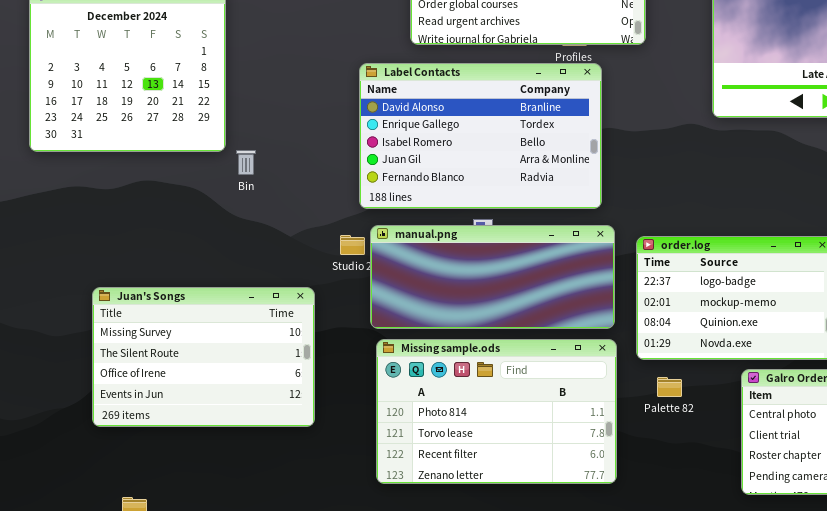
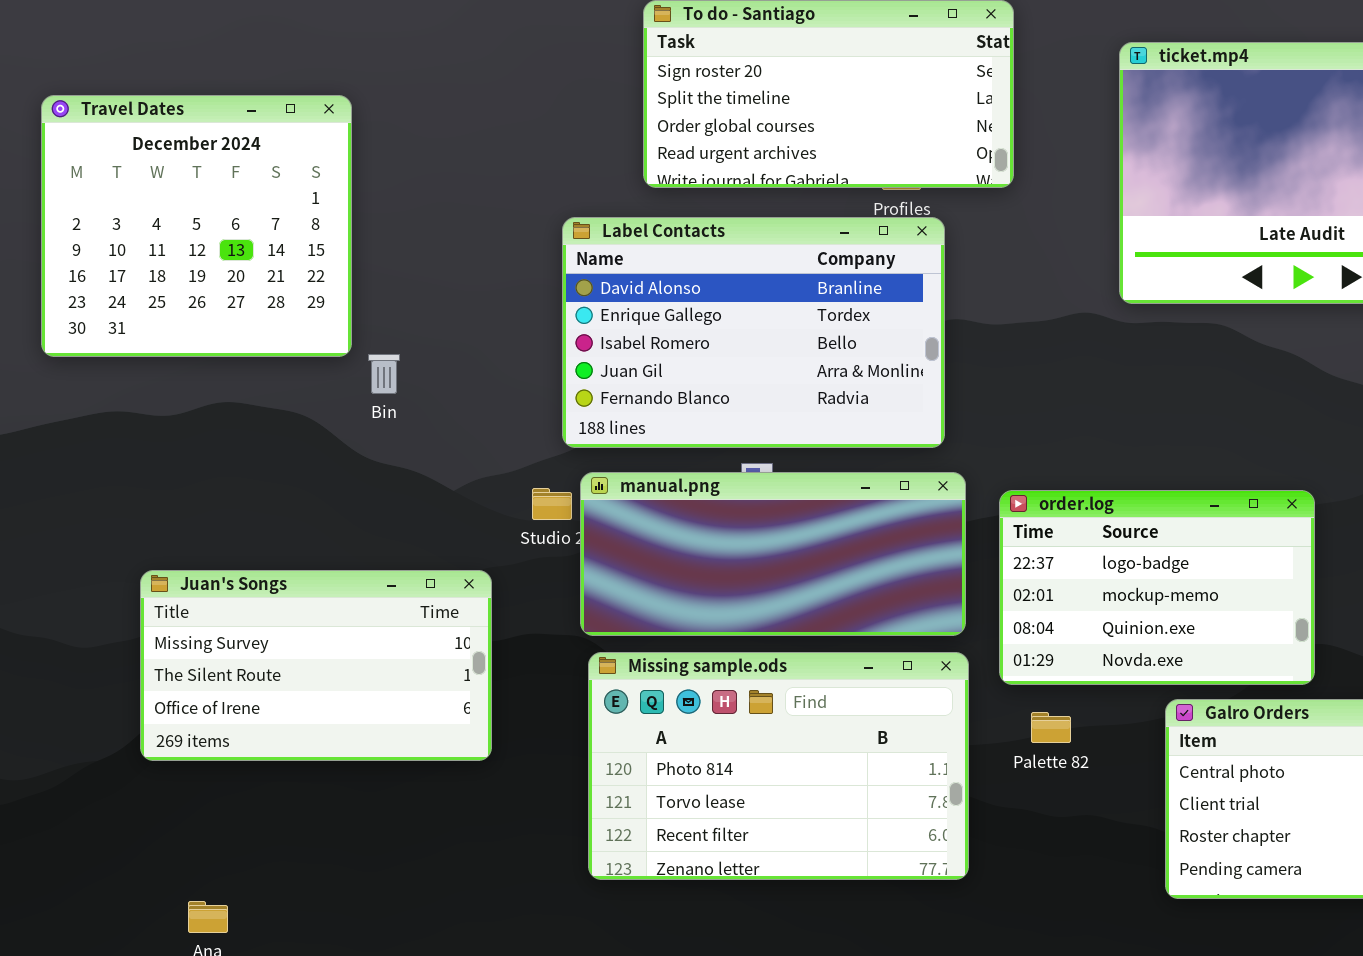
Juan's Songs: [92,287,315,427] -> [140,570,492,761], resized

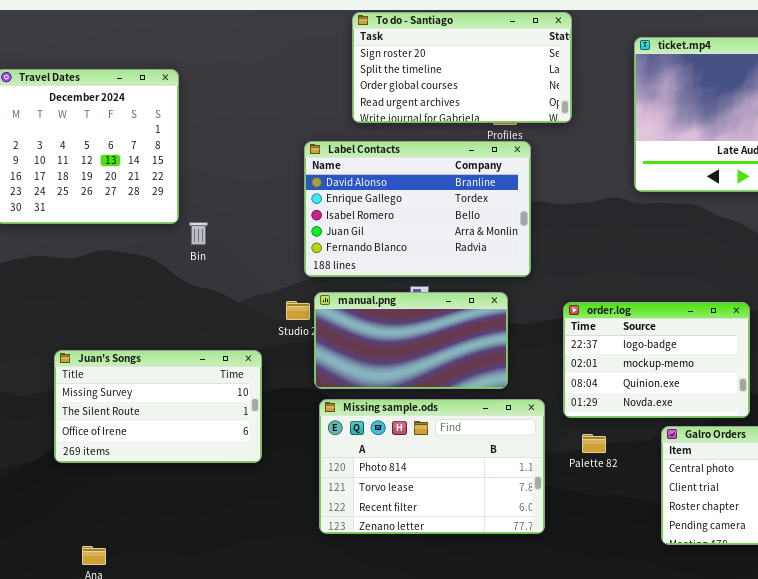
manual.png: [580,472,966,636] -> [314,292,508,389], resized

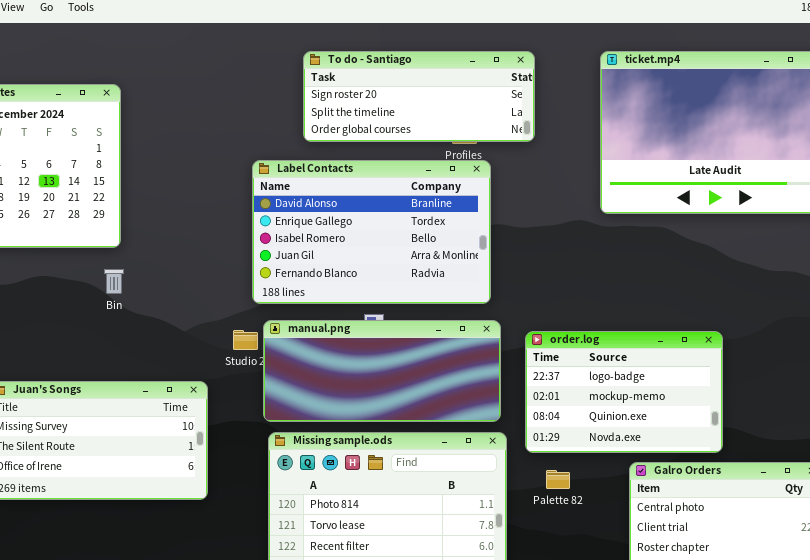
To do - Santiago: [352,12,572,123] -> [303,51,535,142], resized
Bin: [189,222,208,245] -> [104,269,124,294], moved
manual.png: [314,292,508,389] -> [263,320,501,422], resized

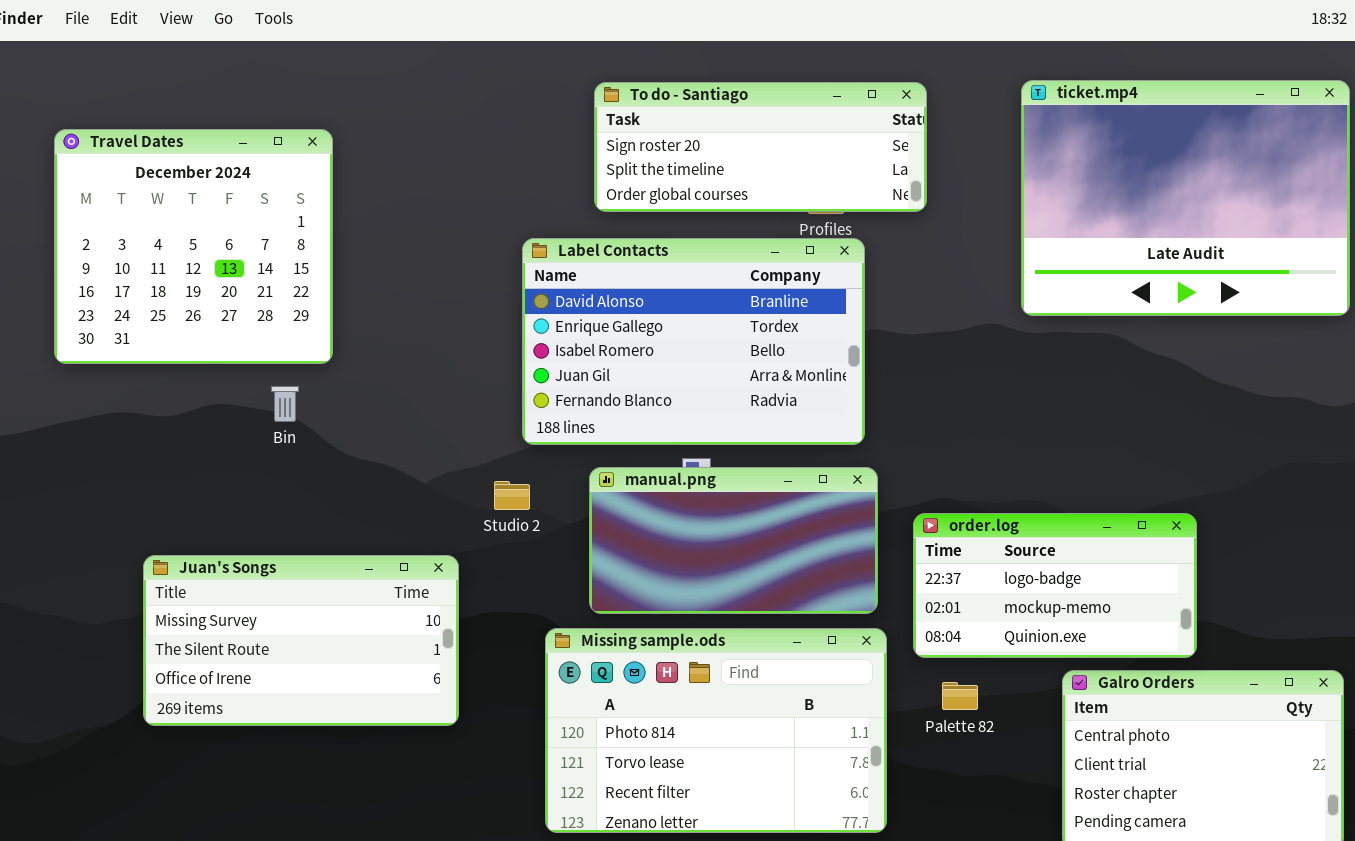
Bin: [104,269,124,294] -> [271,386,299,422], moved
manual.png: [263,320,501,422] -> [589,467,878,614], resized
order.log: [525,331,723,453] -> [913,513,1197,658], resized

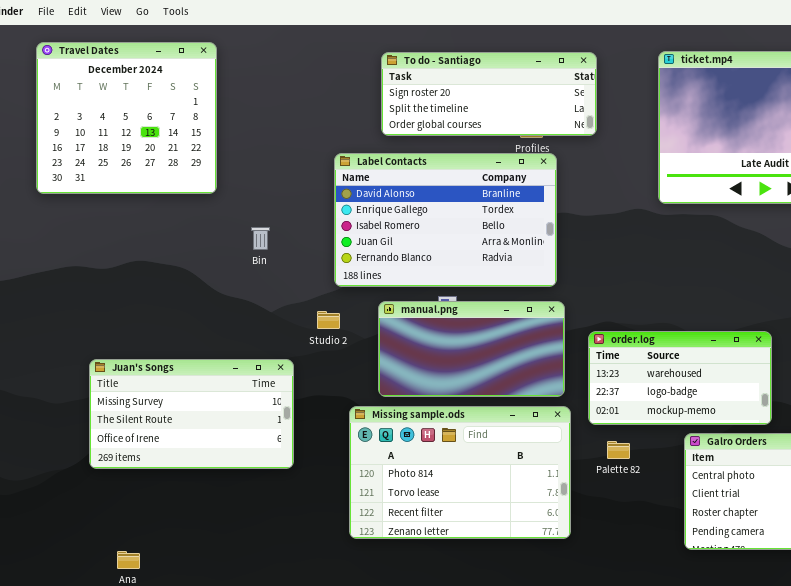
Travel Dates: [54,129,333,364] -> [36,42,217,194], moved
Bin: [271,386,299,422] -> [251,227,270,250], moved
order.log: [913,513,1197,658] -> [588,331,772,425], scrolled up 1 row

